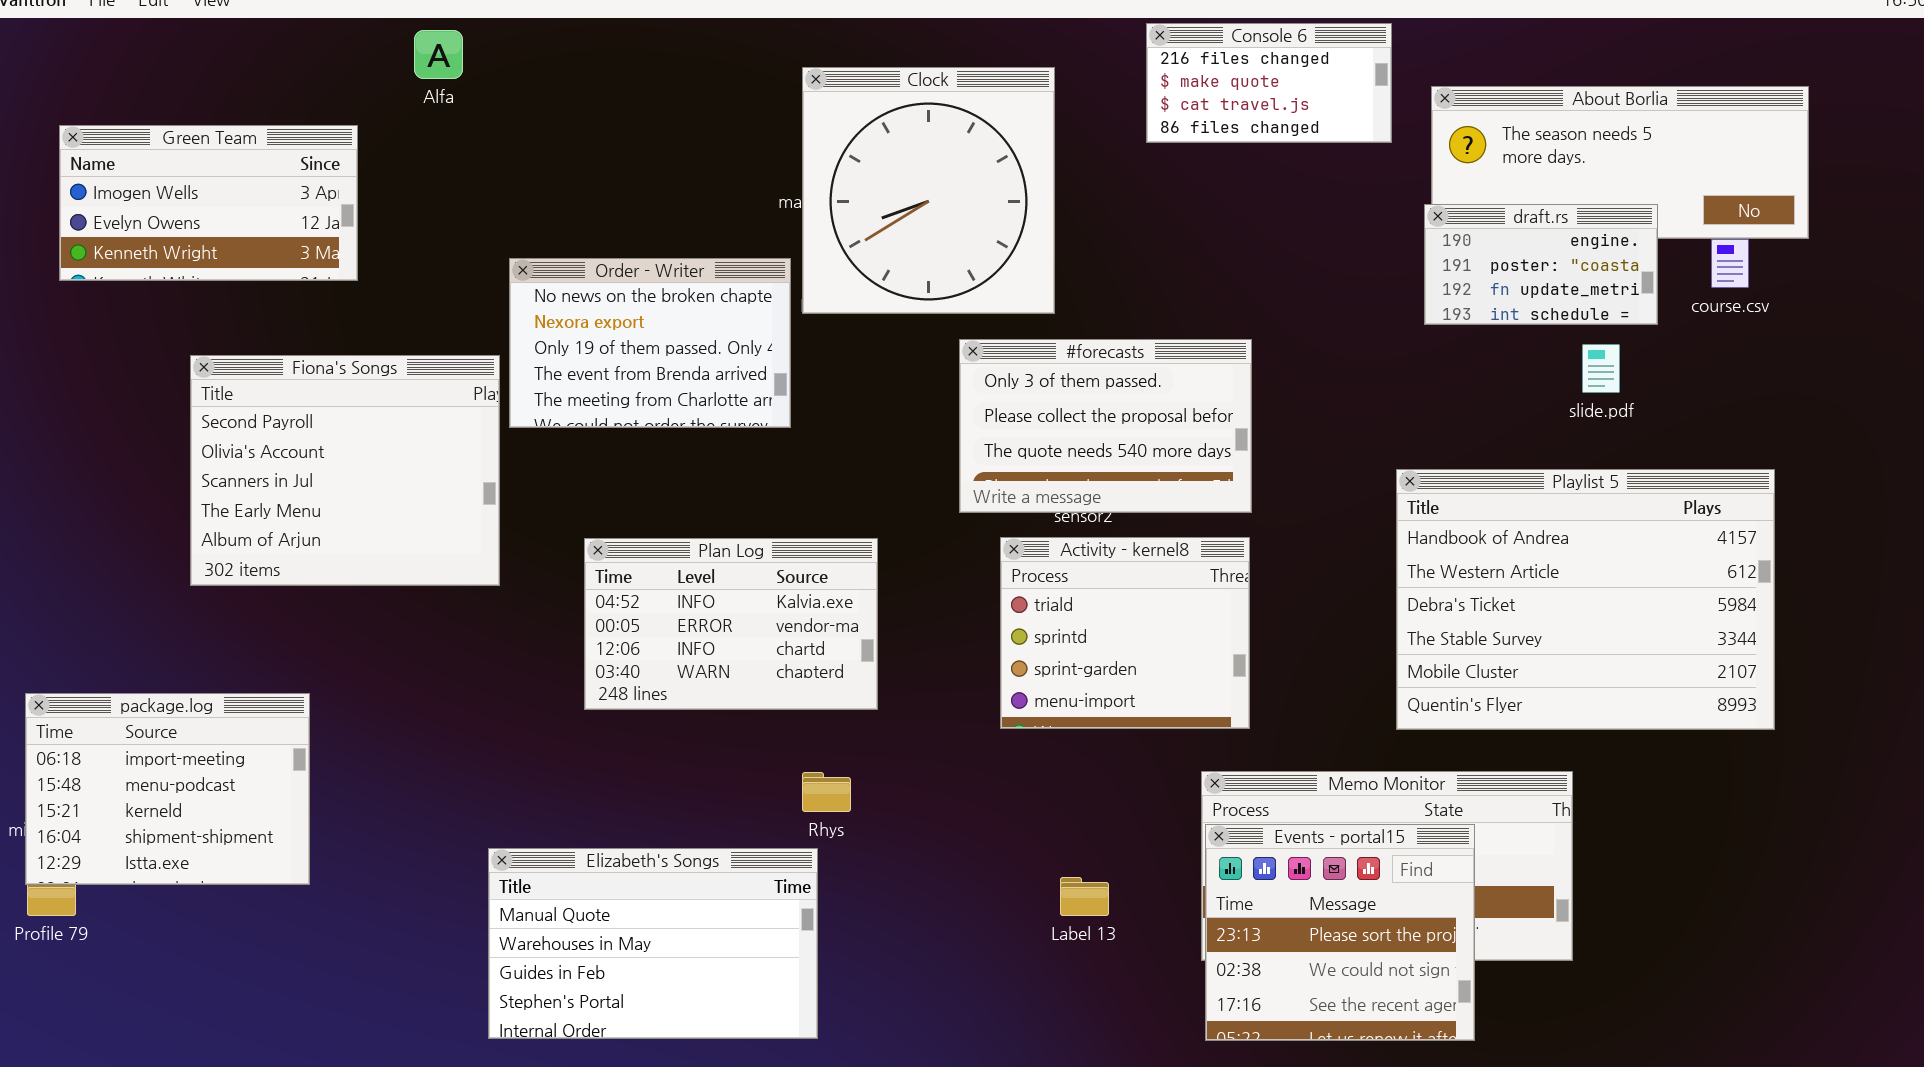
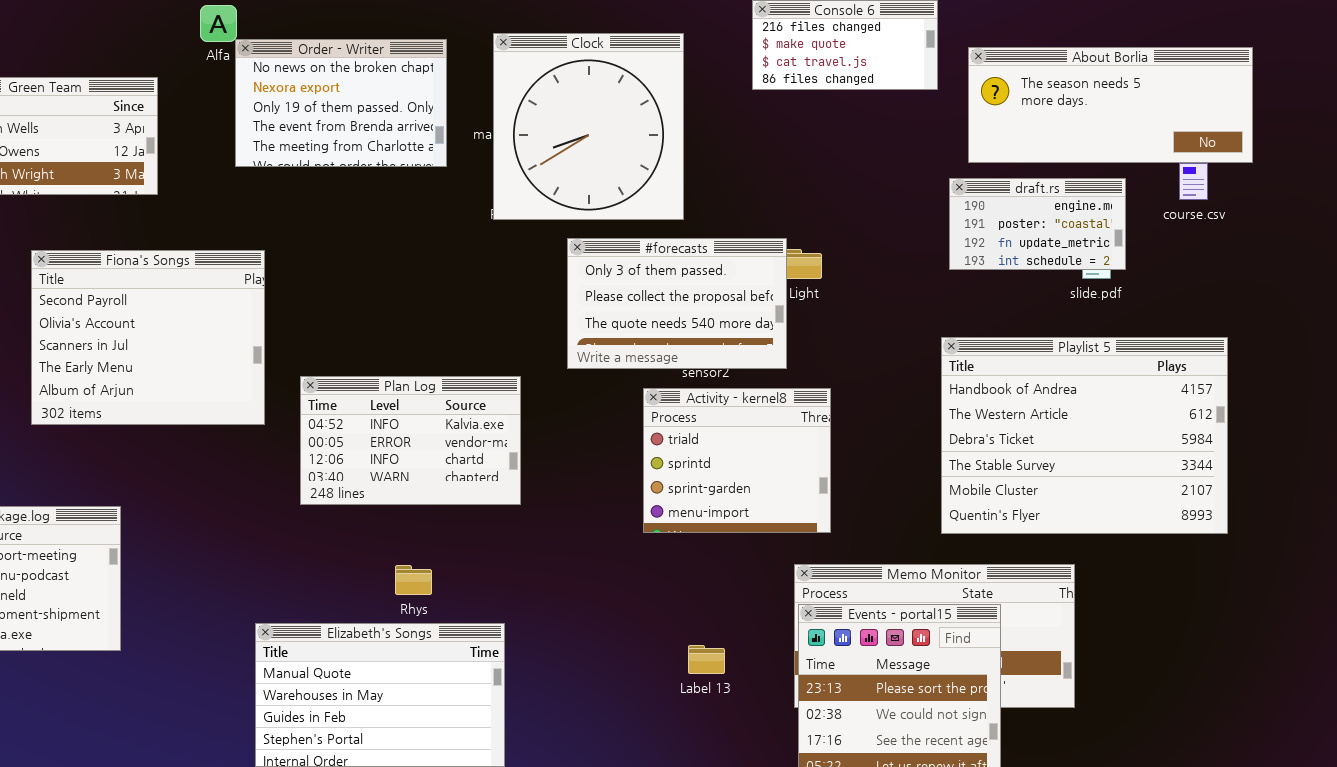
draft.rs: [1424,204,1658,325] -> [949,178,1126,270], moved
Order - Writer: [509,258,791,428] -> [235,39,447,167], moved
#forecasts: [959,339,1252,513] -> [567,238,787,369], moved
Plan Log: [584,538,878,710] -> [300,376,521,505], moved
Rhys: [802,772,851,812] -> [395,565,432,595], moved

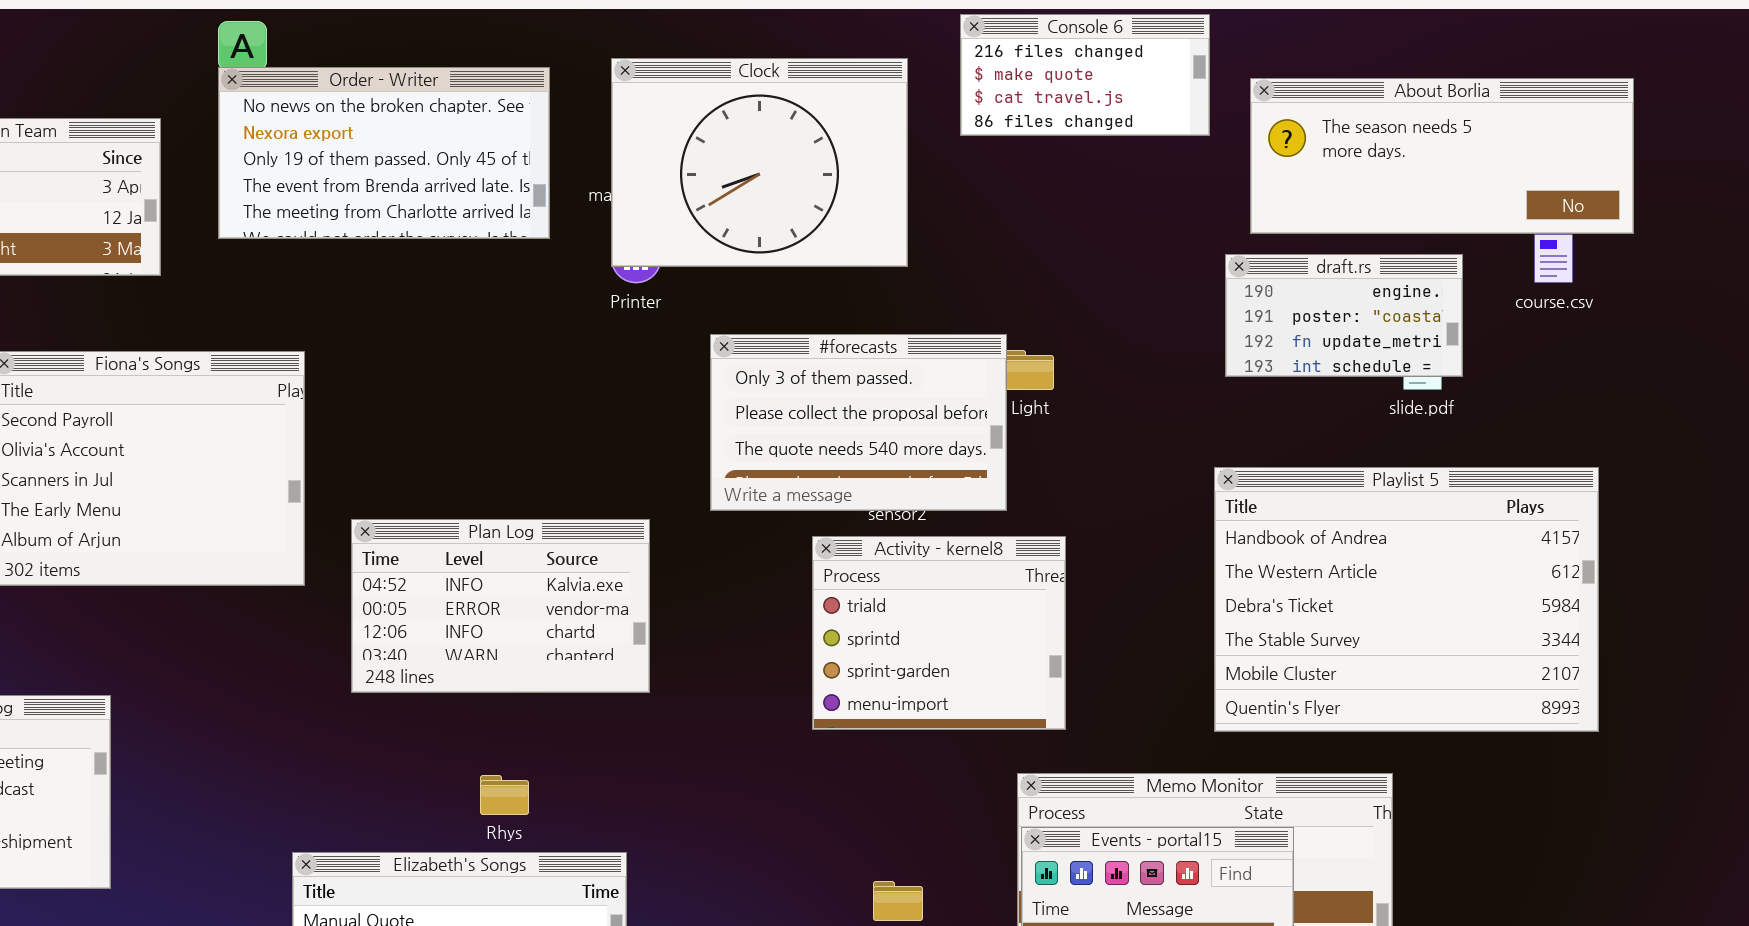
Clock: [493,33,684,220] -> [611,58,908,267], resized
Order - Writer: [235,39,447,167] -> [218,67,550,239], resized

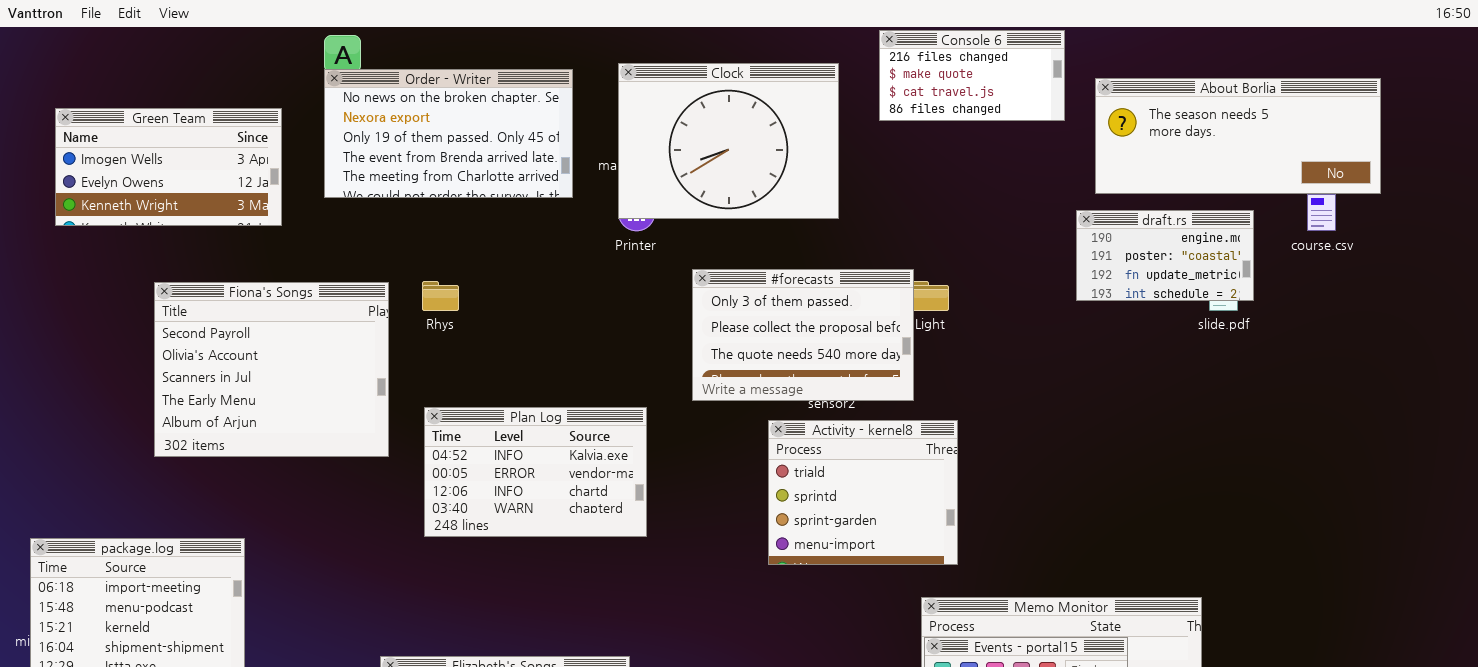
Playlist 5: [1214,467,1599,732] -> none, closed
Rhys: [480,775,529,815] -> [422,281,459,311], moved

